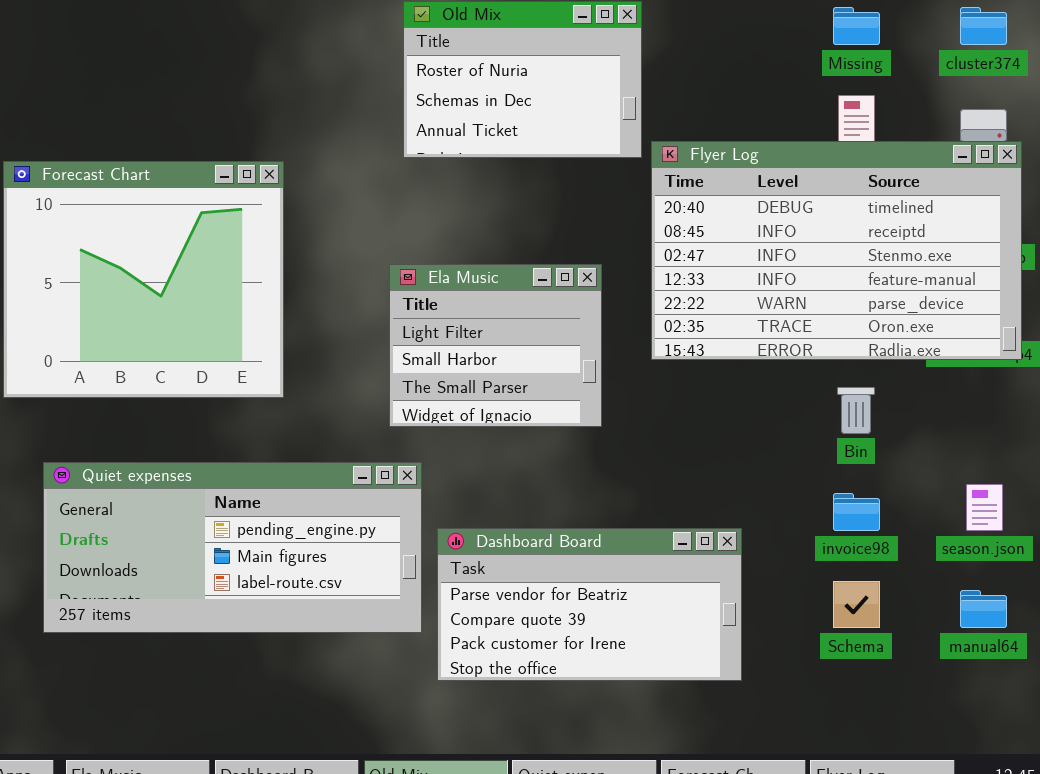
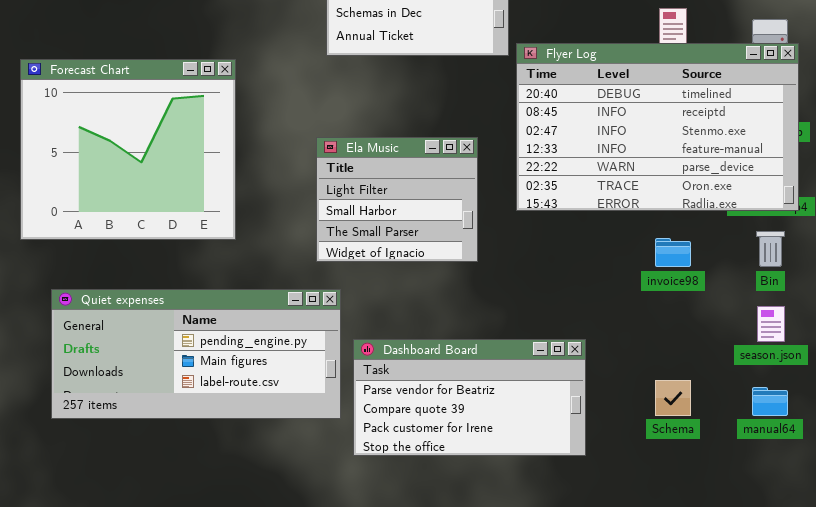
Bin: [837,387,875,434] -> [756,231,785,267], moved
invoice98: [833,493,880,531] -> [655,238,691,267], moved

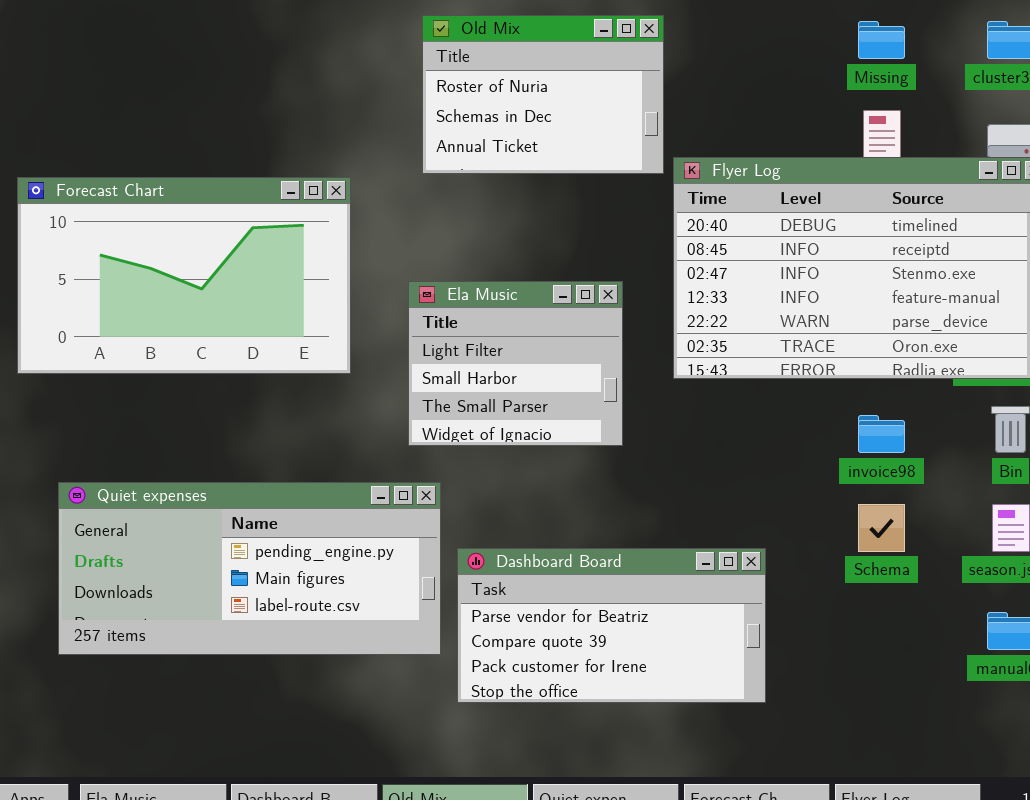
Forecast Chart: [20,59,236,240] -> [17,177,351,374], resized
Schema: [655,380,691,416] -> [858,504,905,552], moved

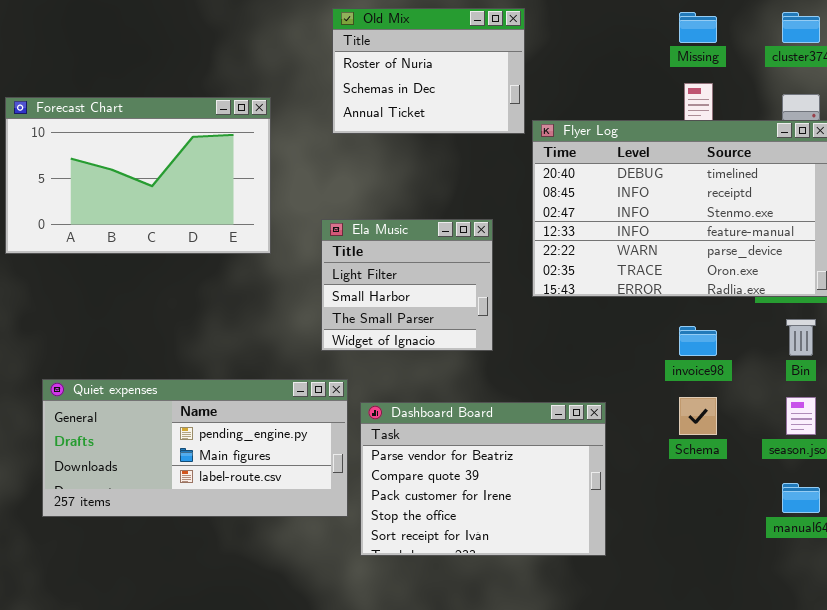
Forecast Chart: [17,177,351,374] -> [5,97,271,254], moved
Dashboard Board: [457,548,766,703] -> [360,402,606,556], resized

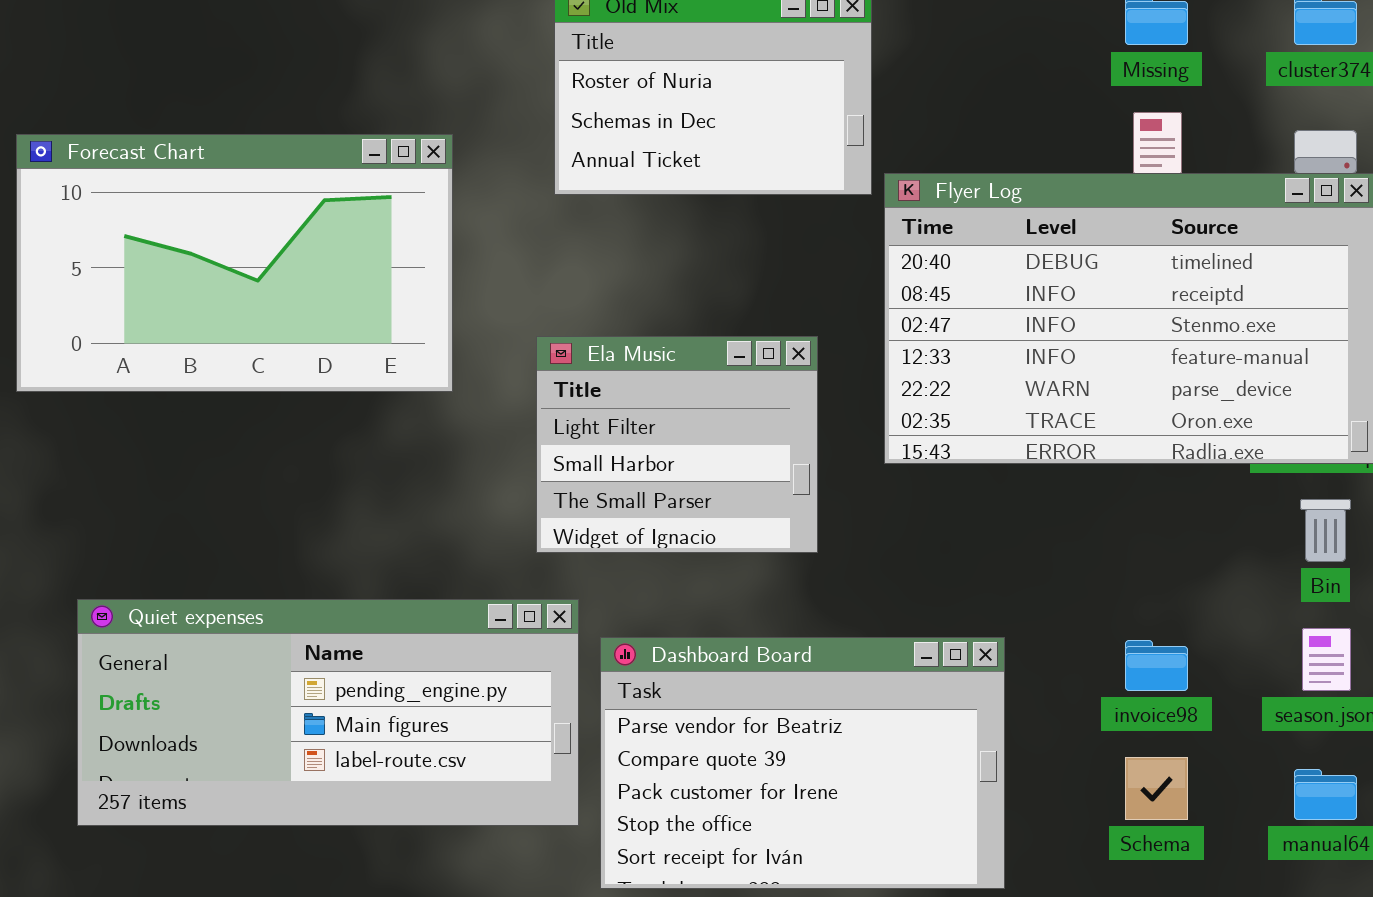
invoice98: [679,326,717,356] -> [1125,640,1188,691], moved
Schema: [679,397,717,435] -> [1125,757,1188,820], moved

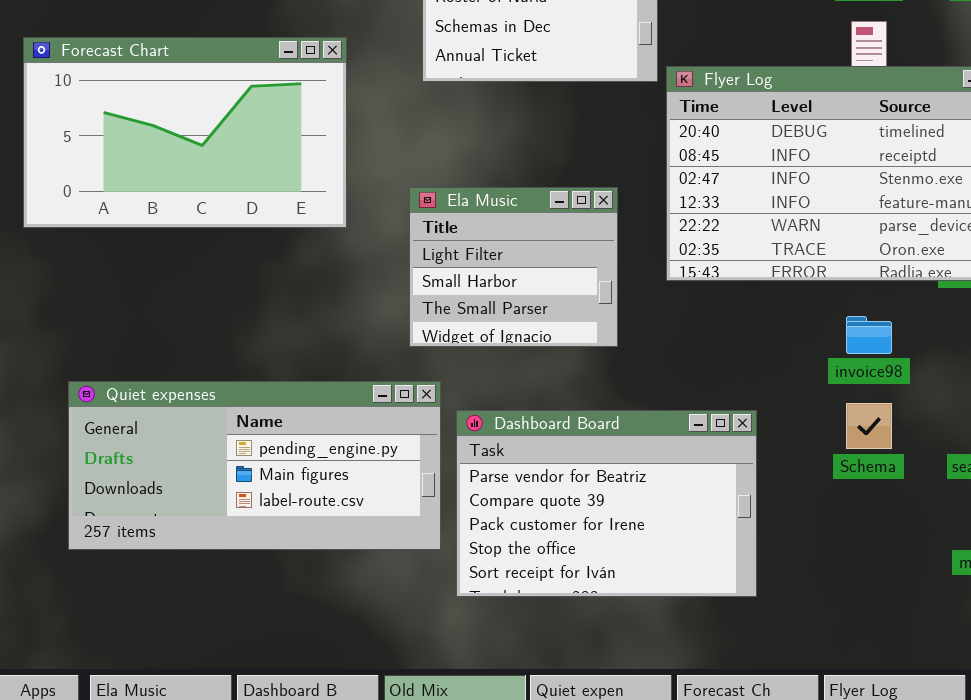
invoice98: [1125,640,1188,691] -> [846,316,892,354], moved
Schema: [1125,757,1188,820] -> [846,403,892,449], moved

